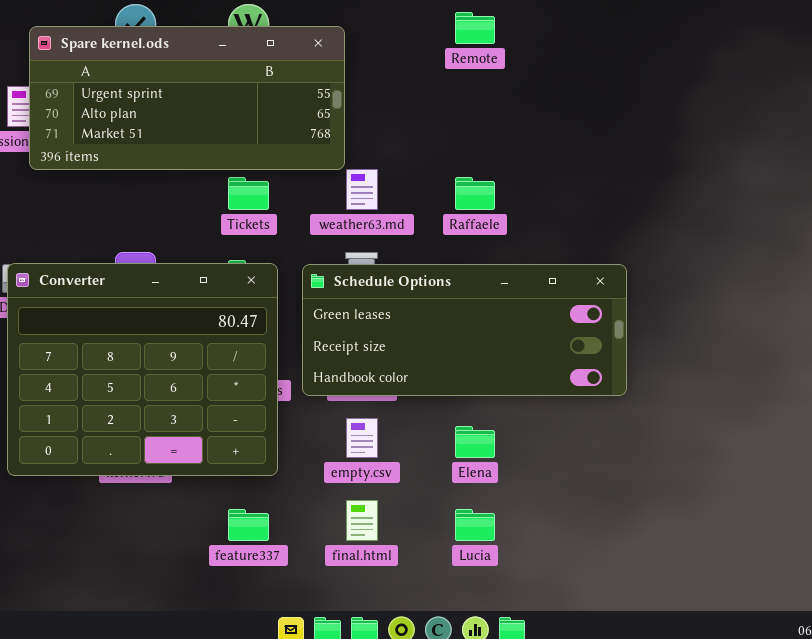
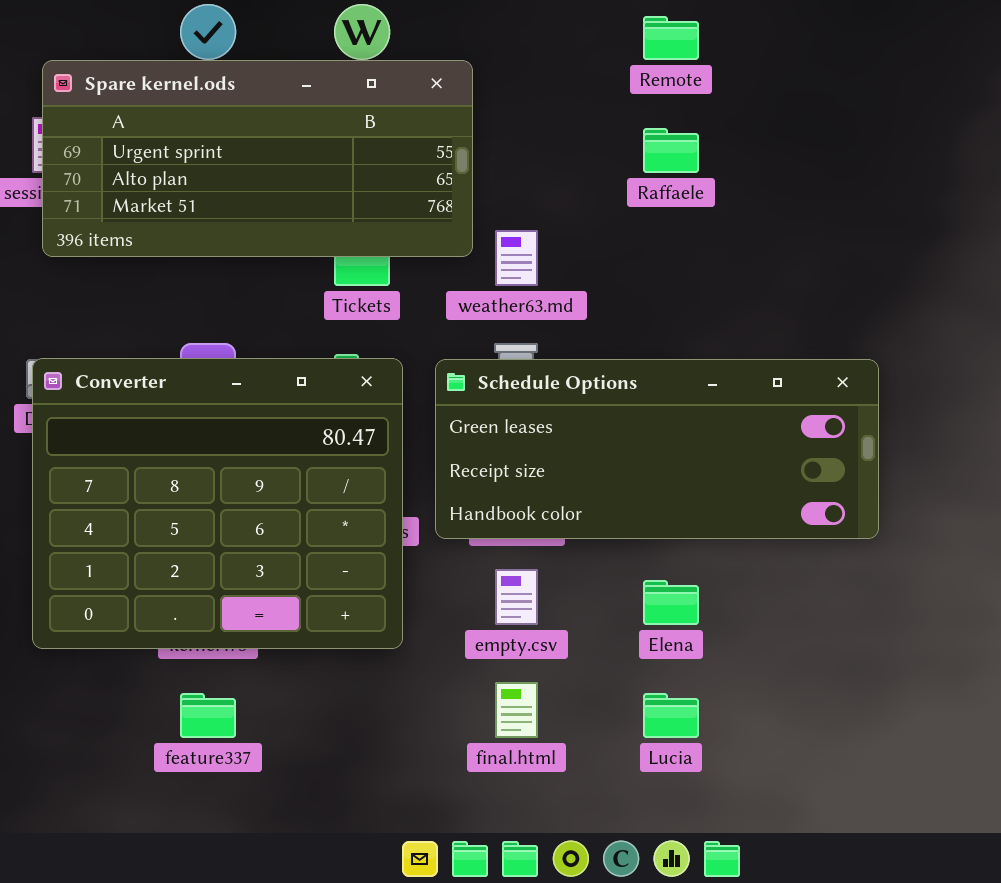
Spare kernel.ods: [29,26,345,170] -> [42,60,473,257], moved
Raffaele: [455,177,495,210] -> [643,128,699,173], moved
feature337: [228,509,269,541] -> [180,693,236,738], moved

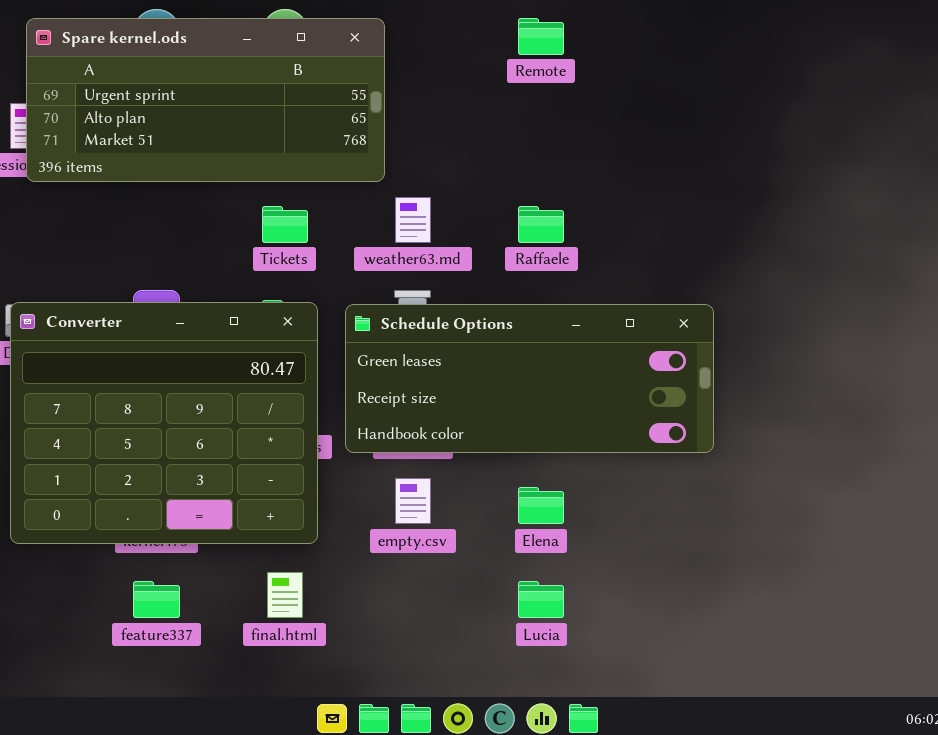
Spare kernel.ods: [42,60,473,257] -> [26,18,385,182], moved
Raffaele: [643,128,699,173] -> [518,206,564,243], moved
final.html: [495,682,538,738] -> [267,572,303,618], moved

